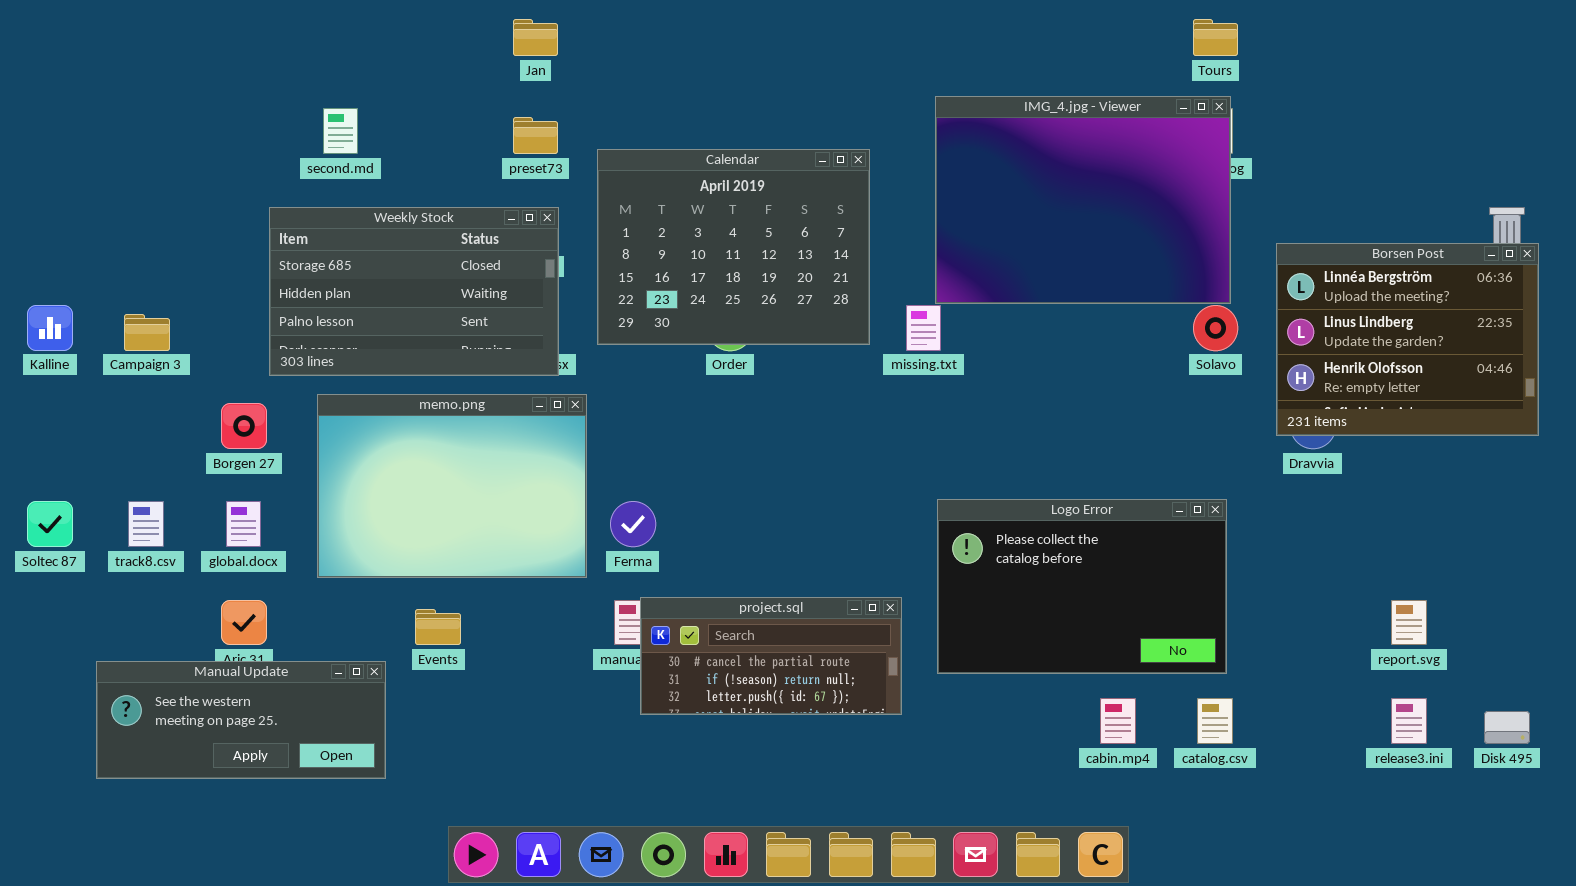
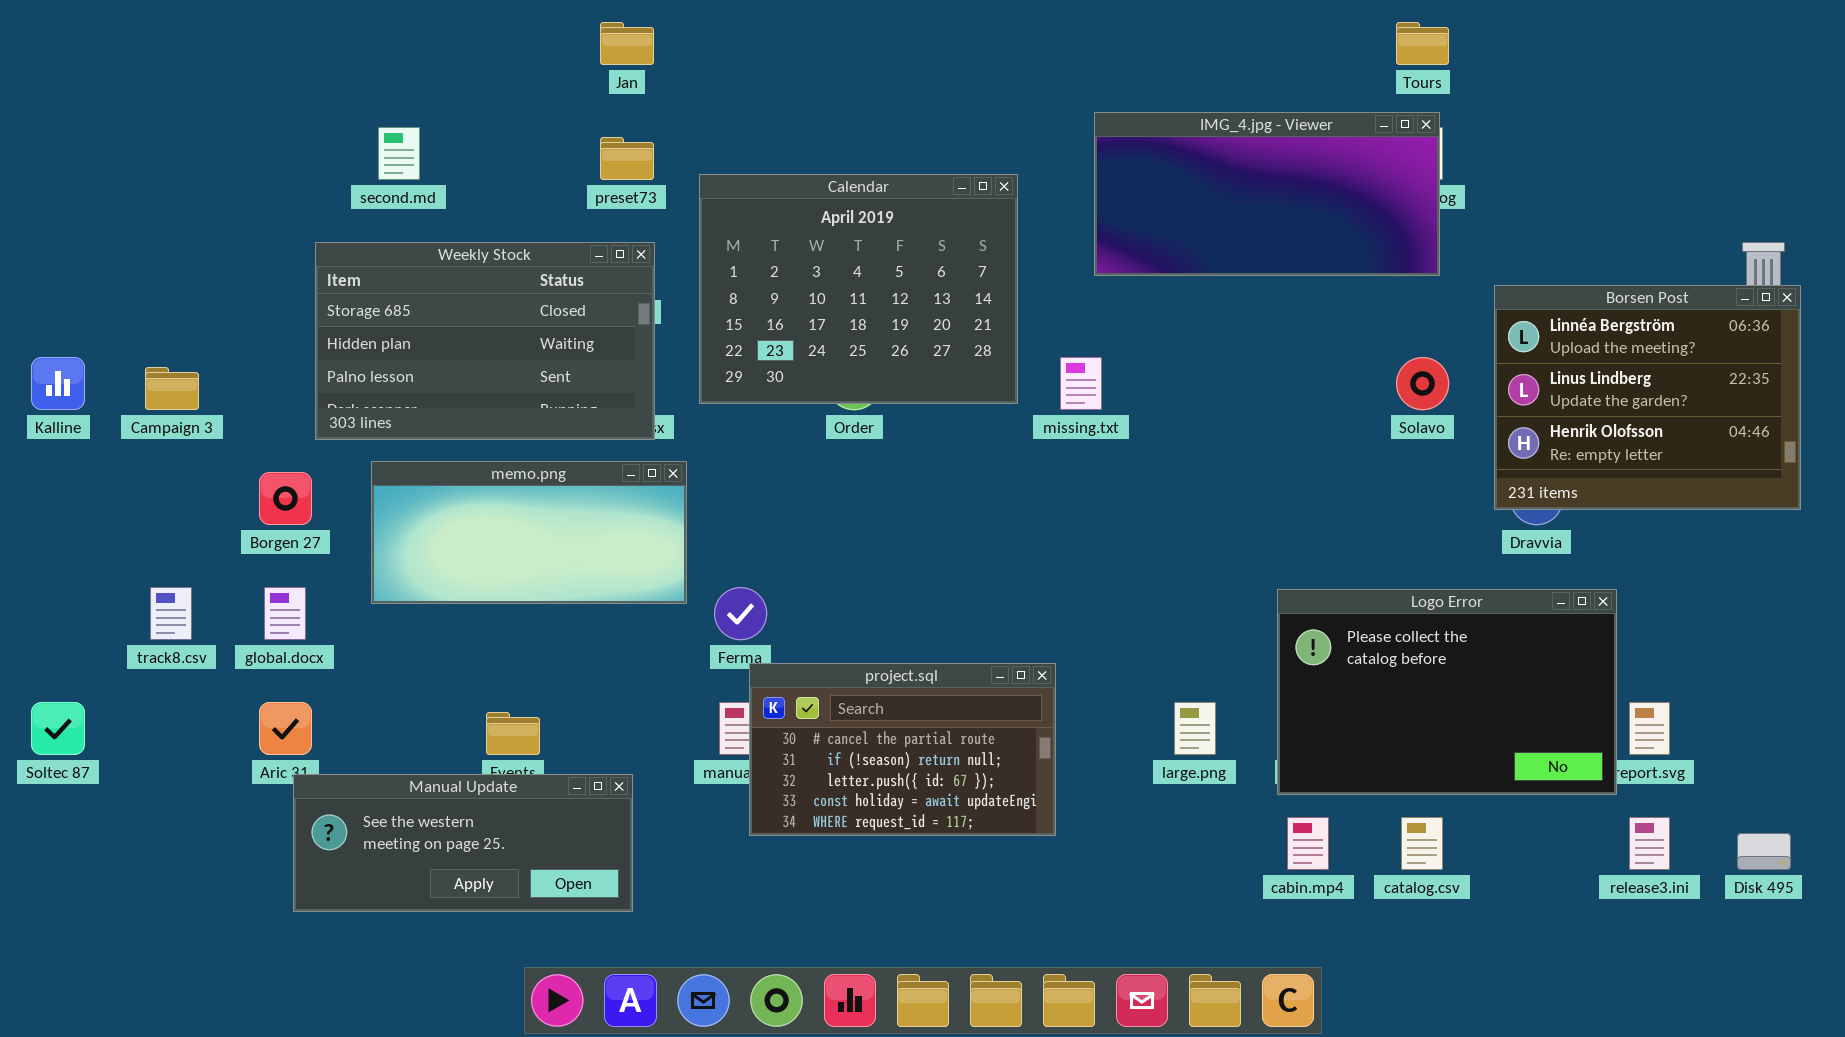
IMG_4.jpg - Viewer: [935,96,1231,304] -> [1094,112,1440,276], resized
memo.png: [317,394,587,578] -> [371,461,687,604], resized
Logo Error: [937,499,1227,674] -> [1277,589,1617,795], moved
Soltec 87: [27,501,73,547] -> [31,702,85,755], moved
project.sql: [640,597,902,715] -> [749,663,1056,836], resized
Manual Update: [96,661,386,779] -> [293,774,633,912], moved

